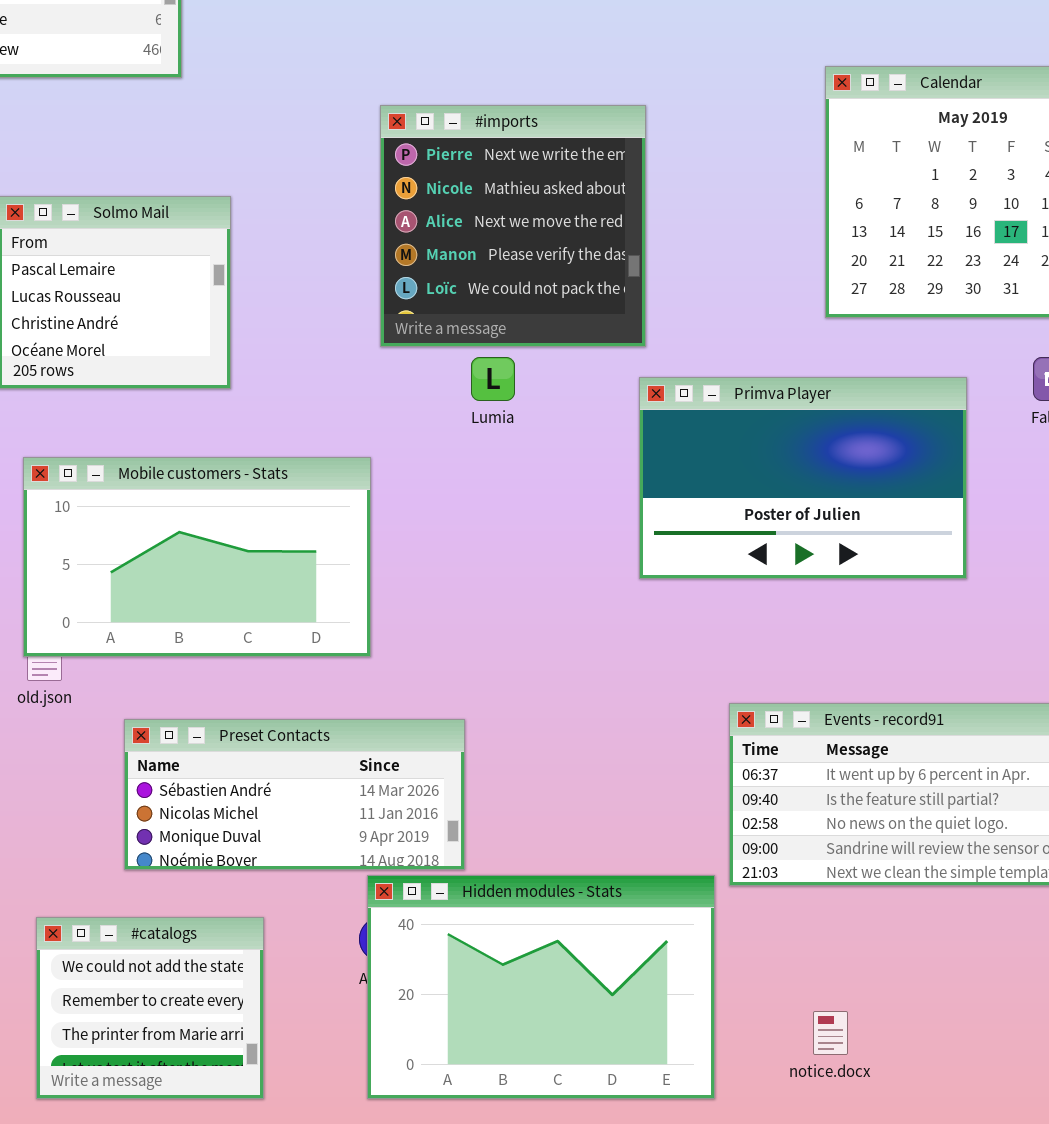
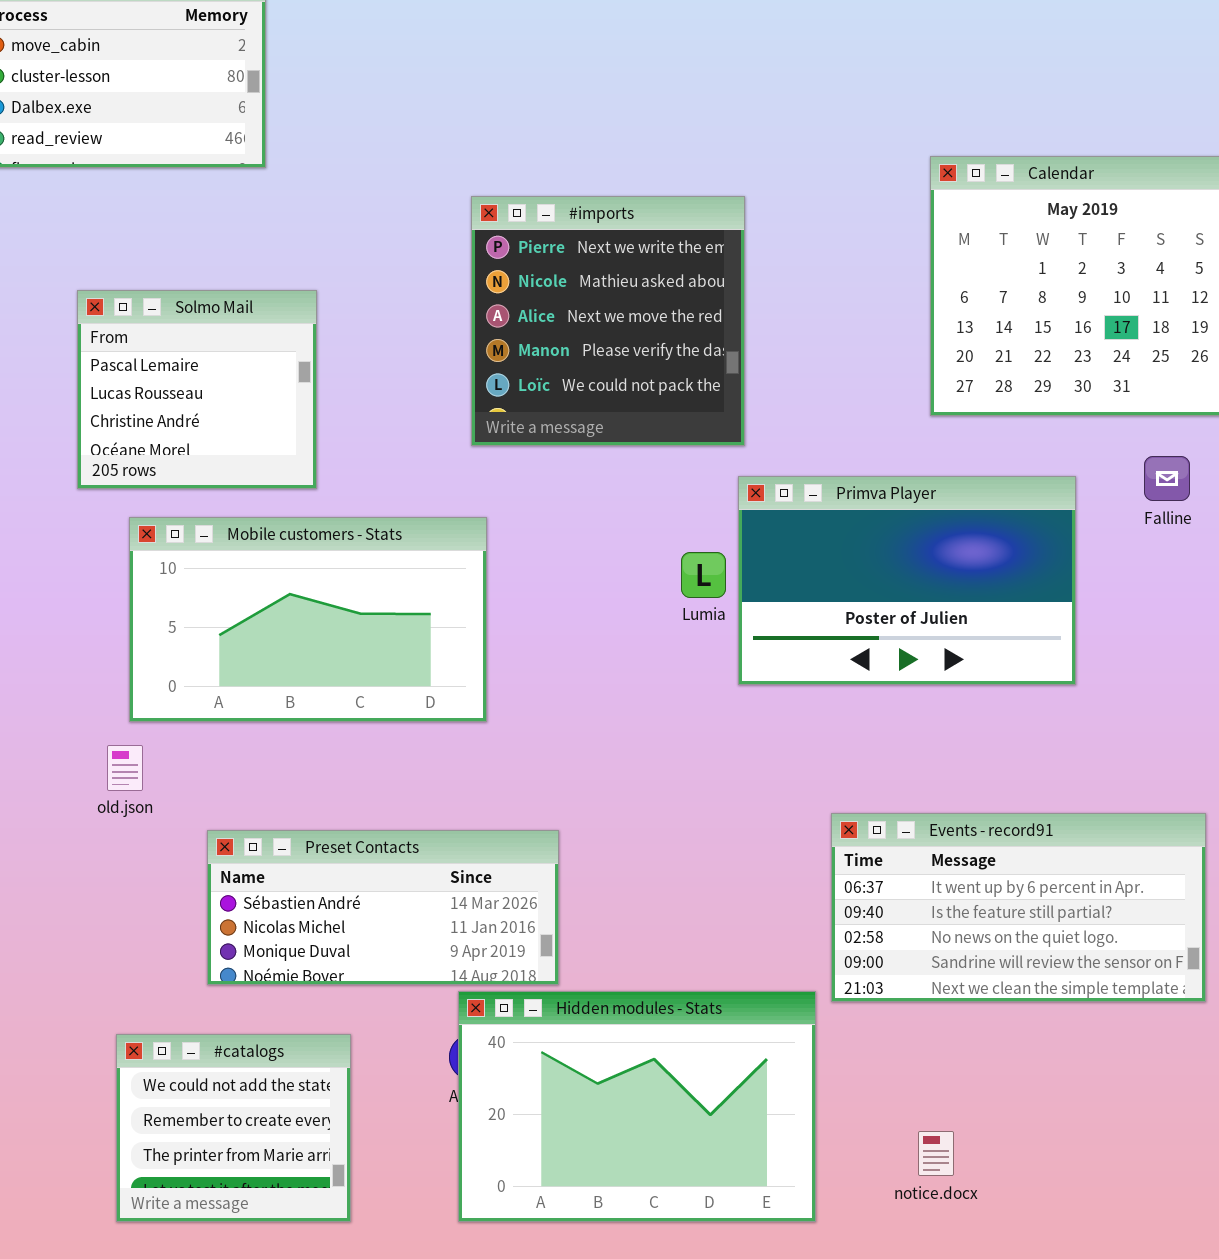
Lumia: [471,357,515,401] -> [681,552,726,598], moved
Mobile customers - Stats: [23,457,371,657] -> [129,517,487,722], moved

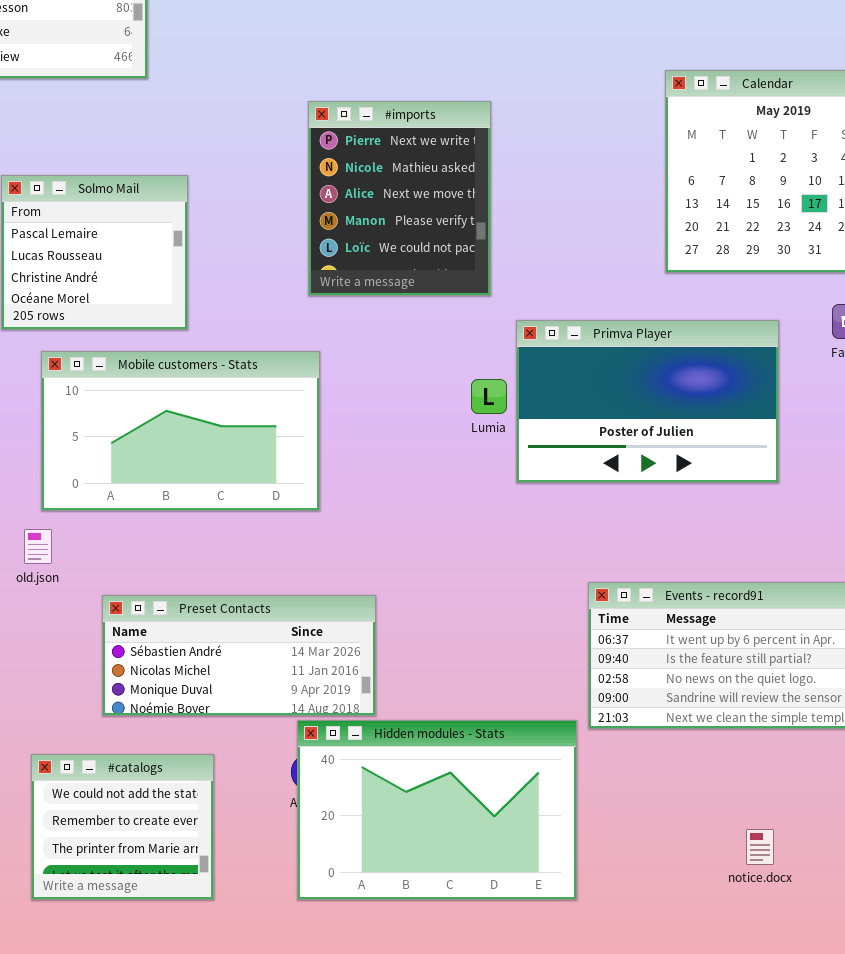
#imports: [471,196,745,446] -> [308,101,491,296], resized
notice.docx: [918,1131,954,1176] -> [746,829,774,865], moved

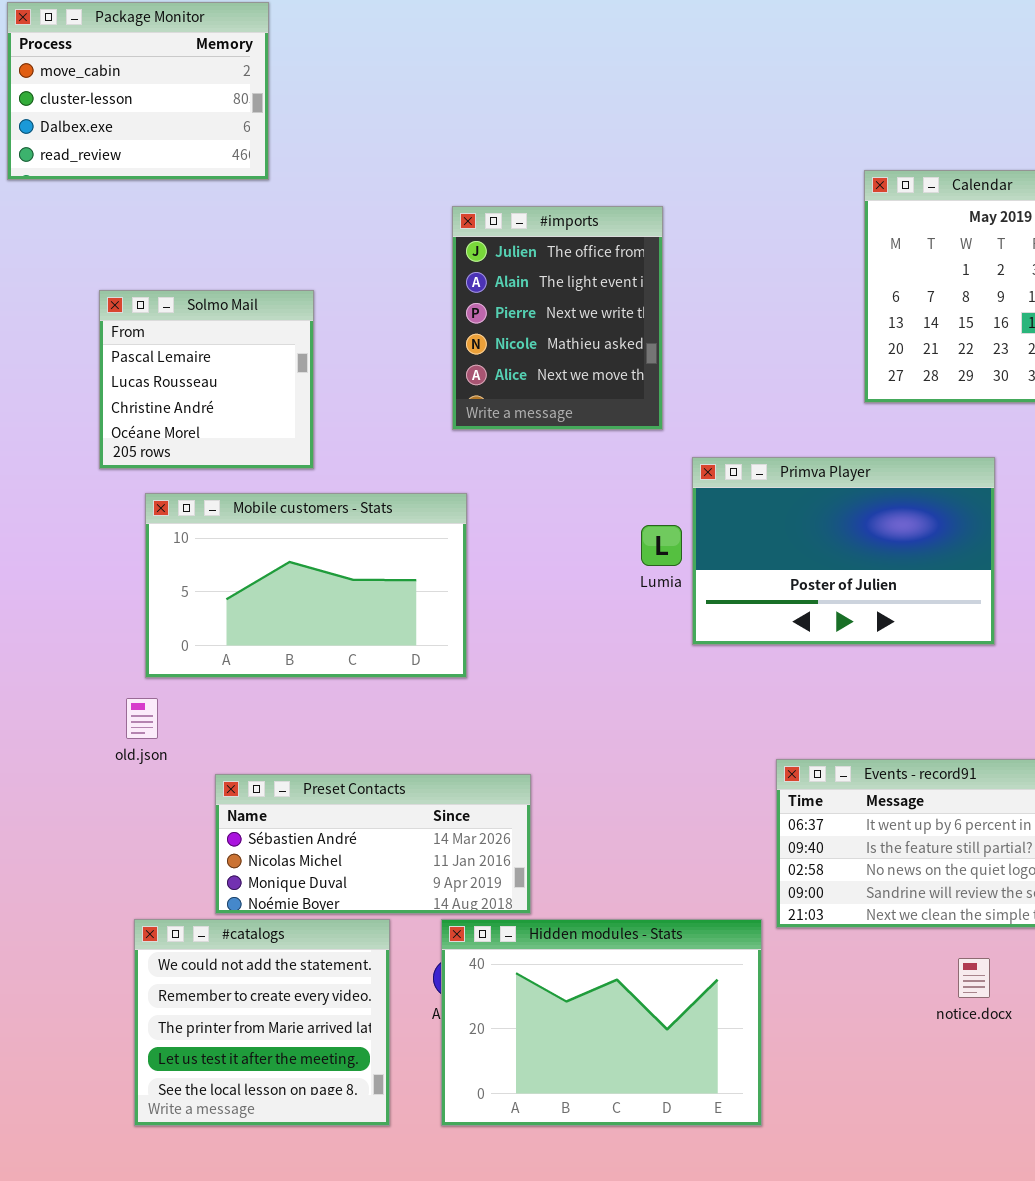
#imports: [308,101,491,296] -> [452,206,663,430], scrolled up 2 rows
#catalogs: [31,754,214,900] -> [134,919,390,1126], resized
notice.docx: [746,829,774,865] -> [958,958,990,998], moved

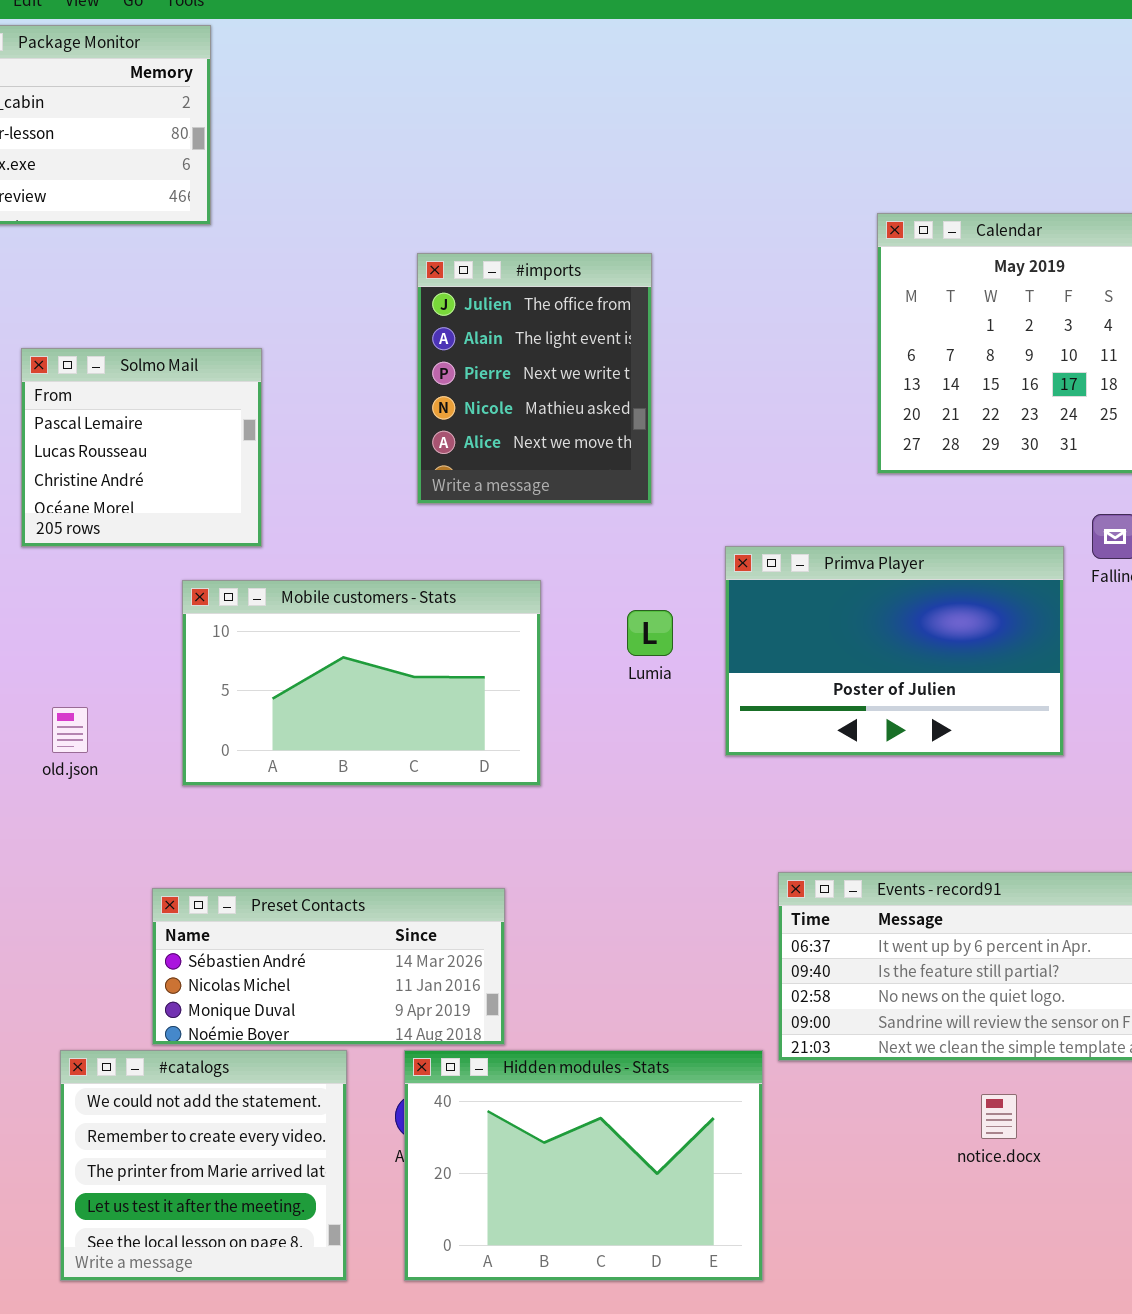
Primva Player: [692,457,995,645] -> [725,546,1064,756], moved
Mobile customers - Stats: [145,493,467,678] -> [182,580,541,786], moved
old.json: [126,698,158,739] -> [52,707,88,753], moved

